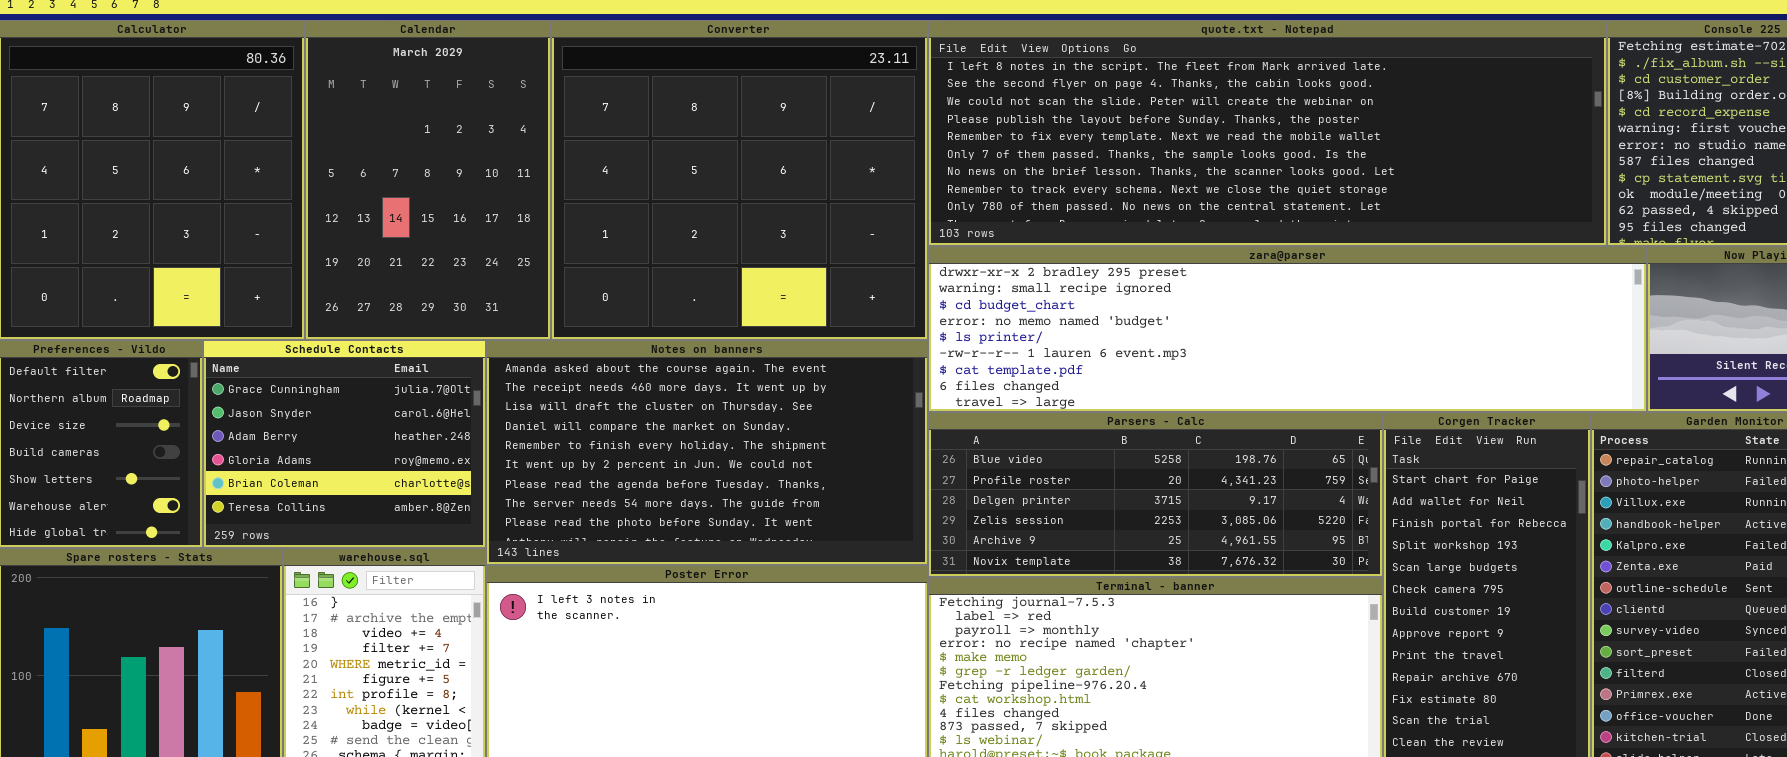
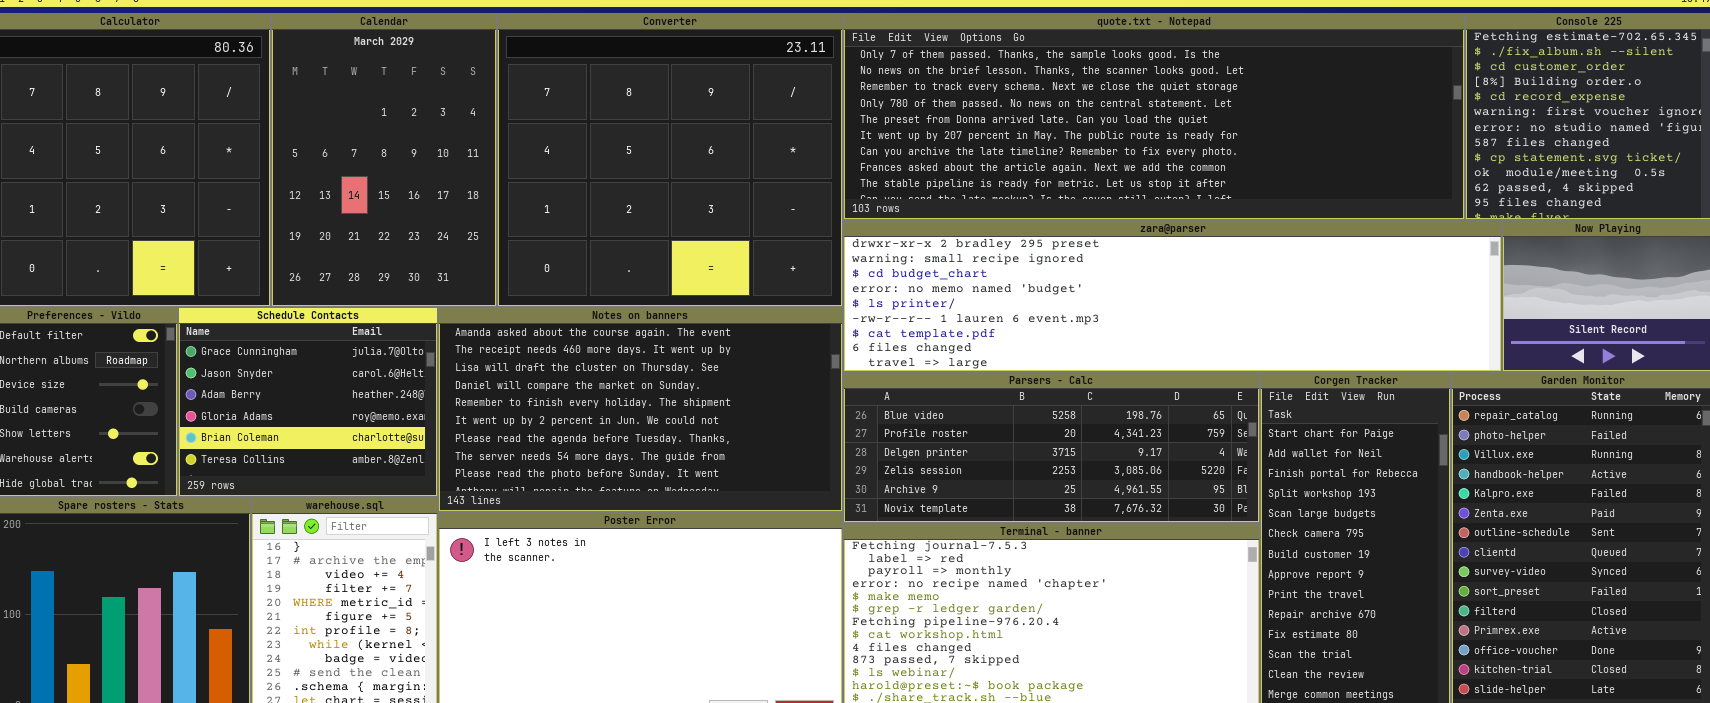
quote.txt - Notepad: [928,20,1607,246] -> [843,13,1465,220], scrolled down 5 rows

